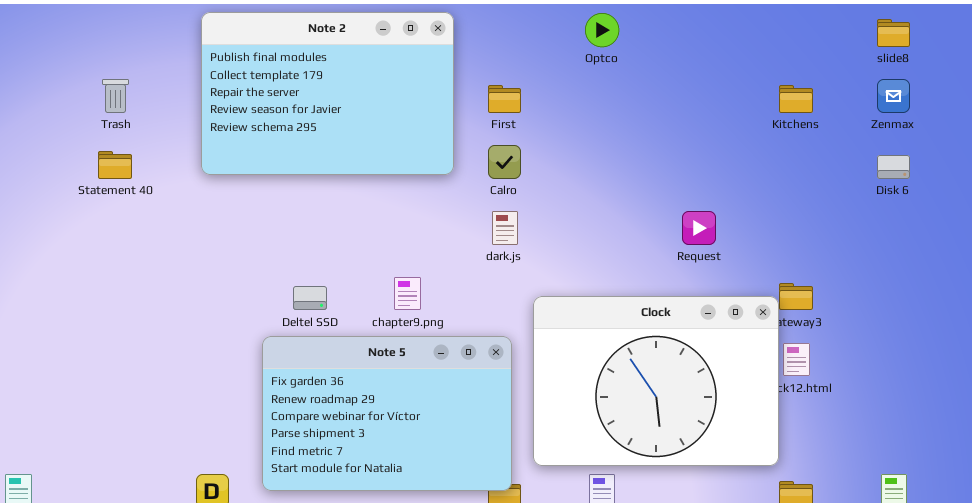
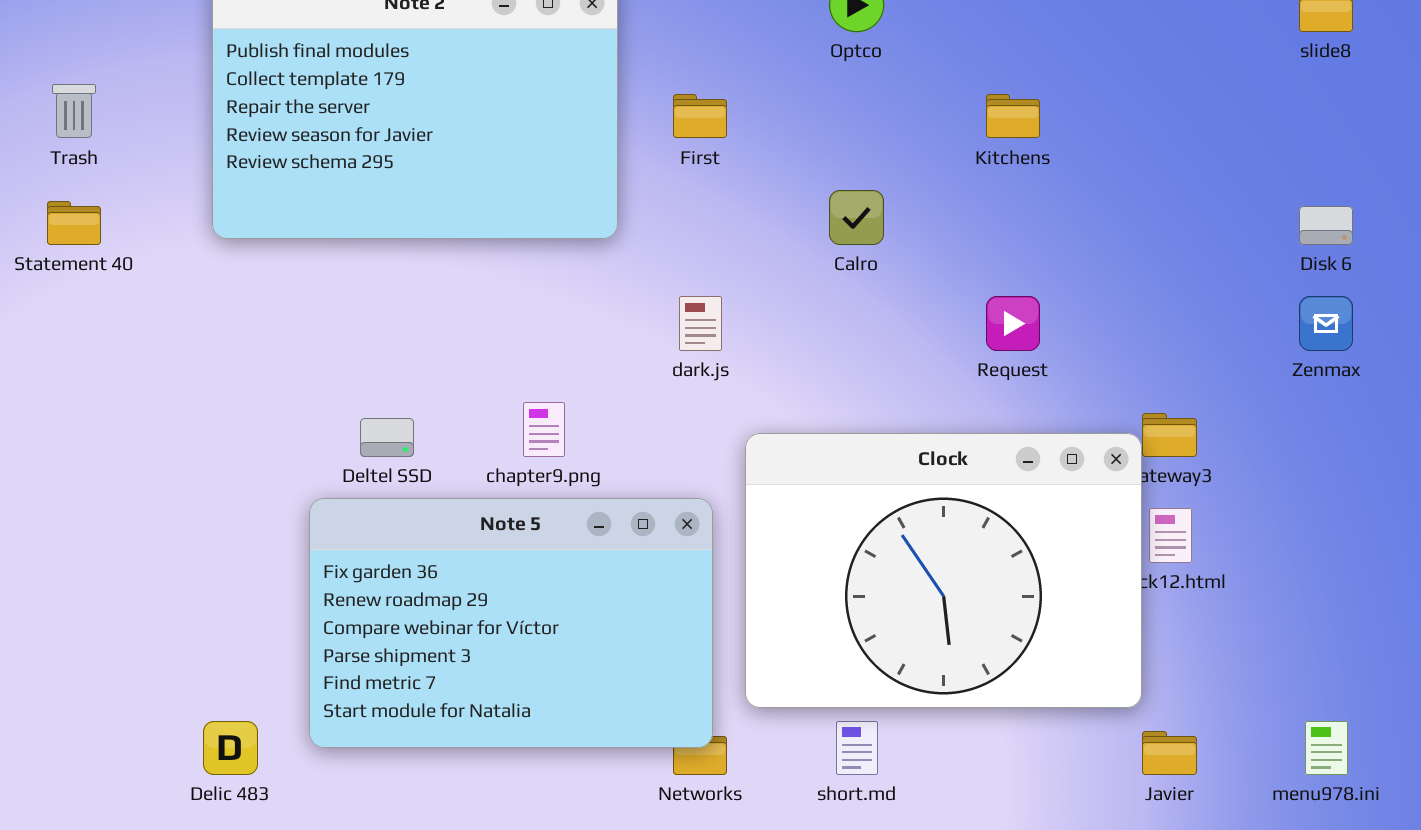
Zenmax: [877,79,910,113] -> [1299,296,1353,351], moved
Kitchens: [779,85,813,113] -> [986,94,1040,138], moved
Calro: [488,145,521,179] -> [829,190,884,245], moved

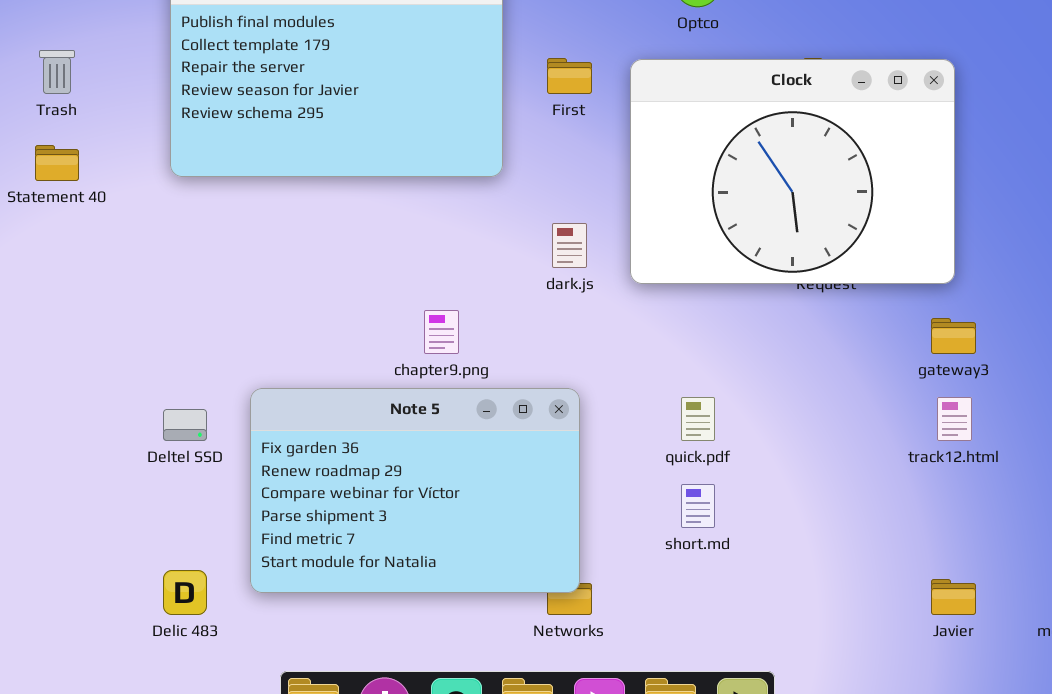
Deltel SSD: [360,418,414,457] -> [163,409,207,441], moved
Clock: [745,433,1142,708] -> [630,59,955,284], moved
short.md: [836,721,878,775] -> [681,484,715,528], moved

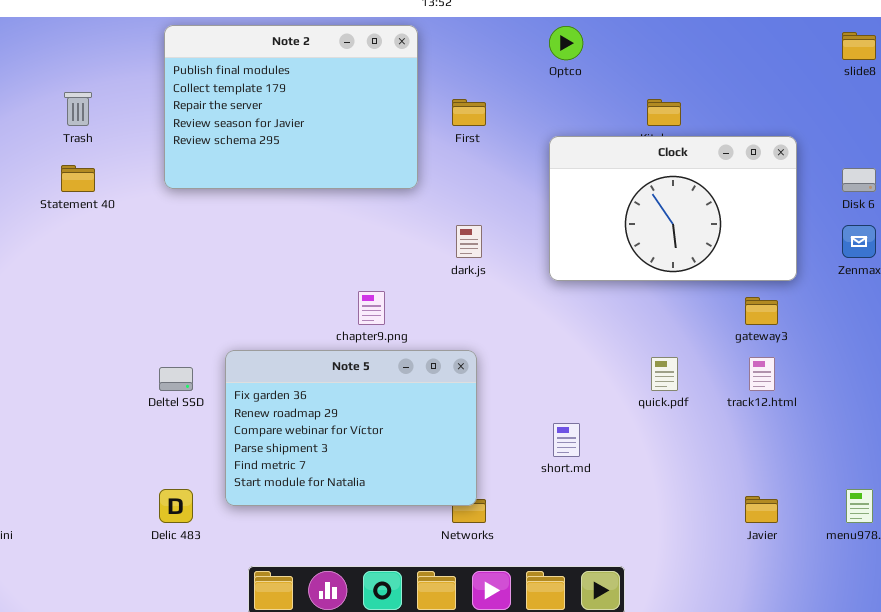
Clock: [630,59,955,284] -> [549,136,797,281], moved, resized
quick.pdf: [681,397,715,441] -> [651,357,678,391], moved

